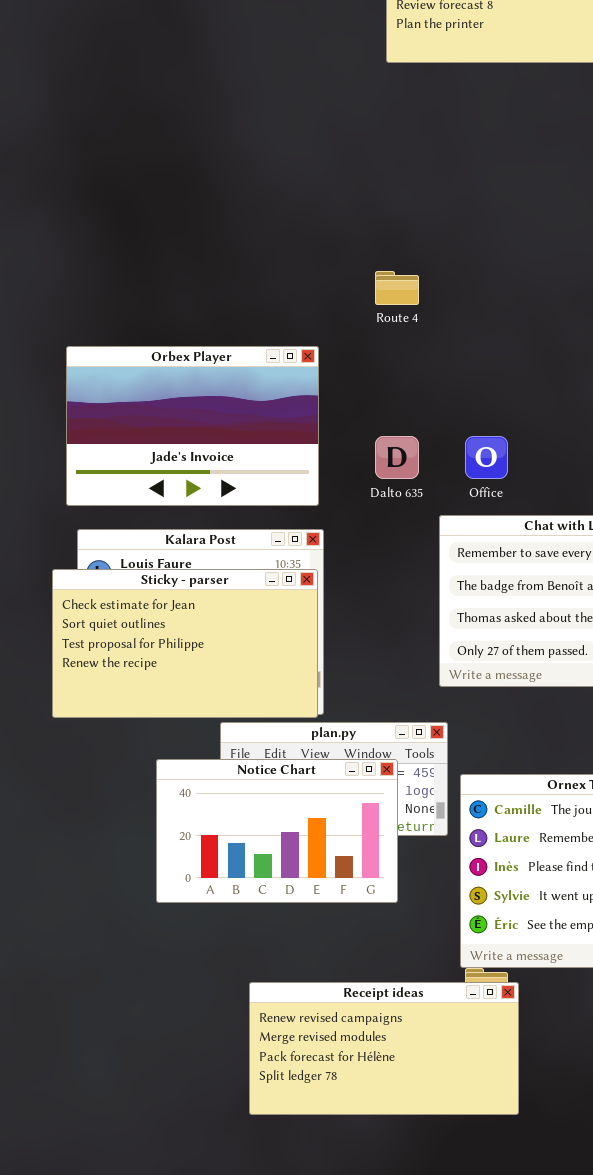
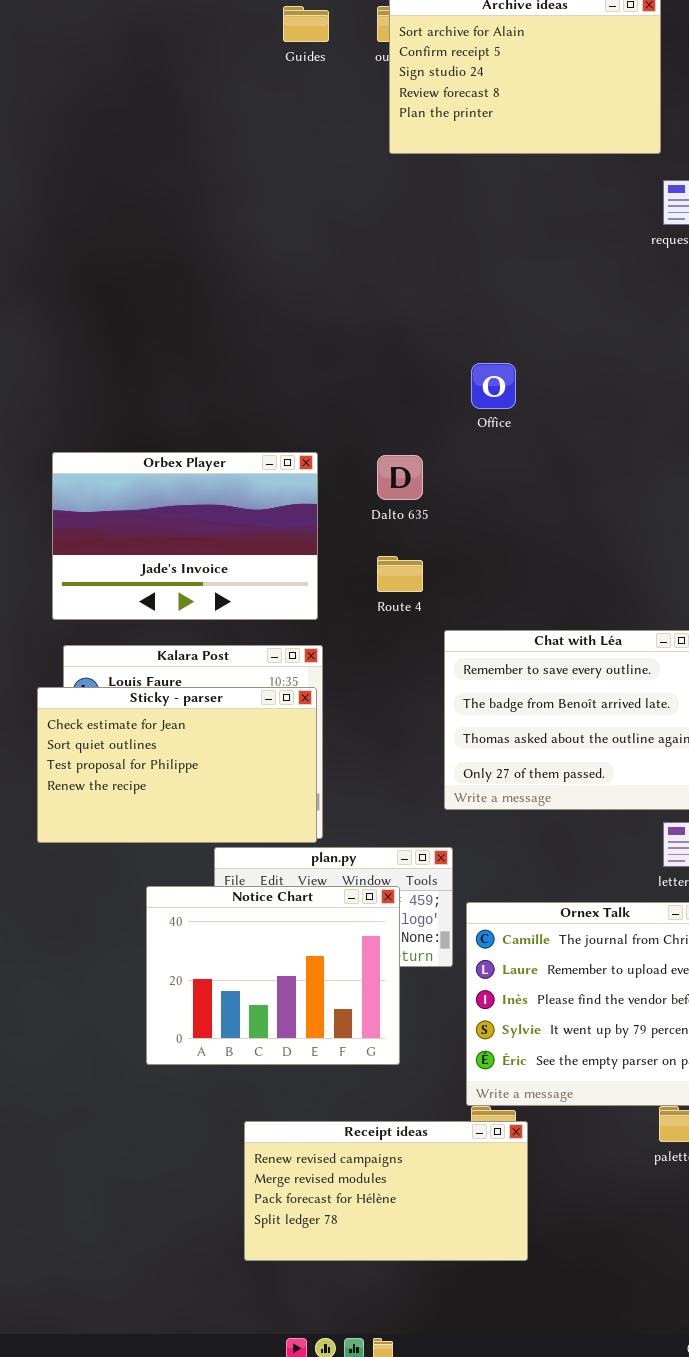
Route 4: [375,271,419,305] -> [377,556,423,592], moved
Dalto 635: [375,436,419,479] -> [377,455,423,500], moved
Office: [465,436,508,479] -> [471,363,516,409], moved
Notice Chart: [156,759,398,903] -> [146,886,400,1065], resized

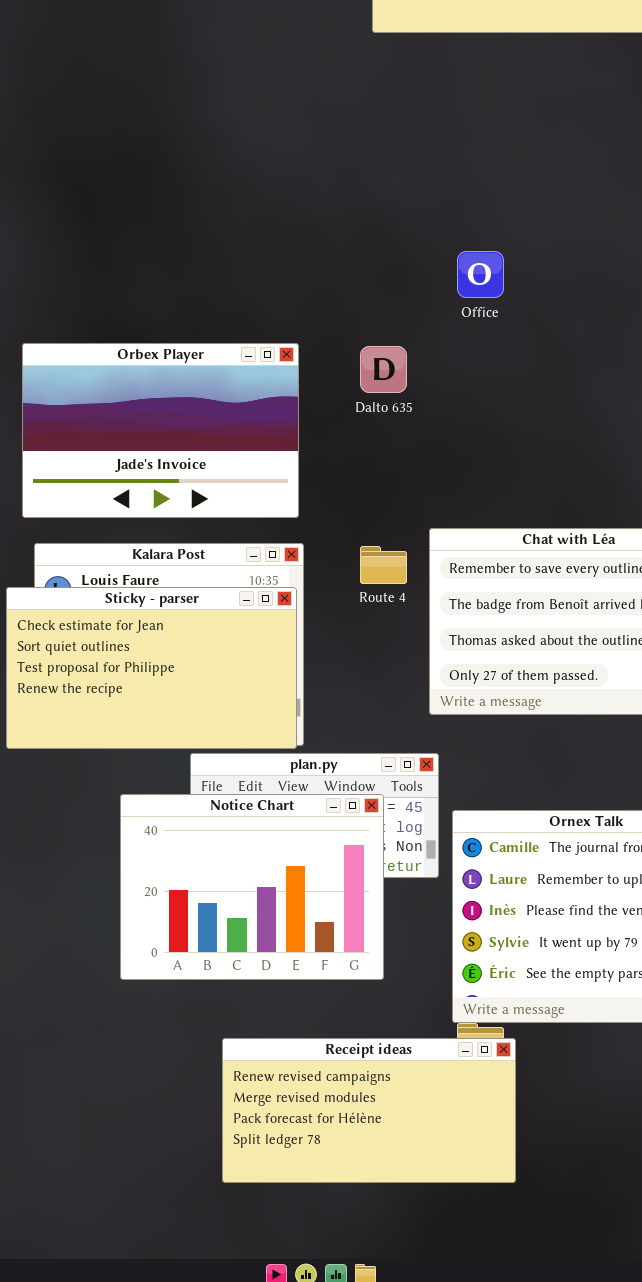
Route 4: [377,556,423,592] -> [360,546,407,584], moved

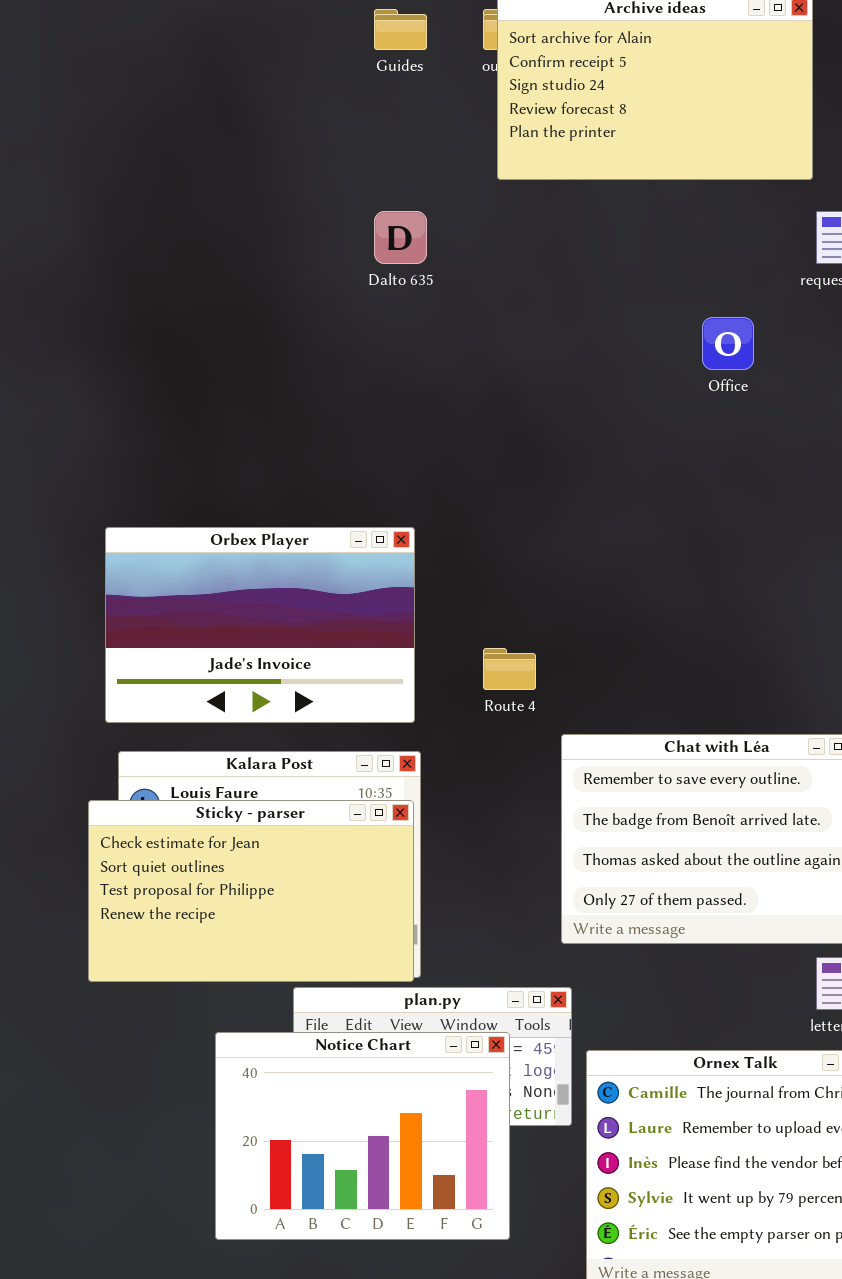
Office: [457,251,504,298] -> [702,317,754,370], moved
Dalto 635: [360,346,407,393] -> [374,211,427,264], moved
Route 4: [360,546,407,584] -> [483,648,536,690], moved

